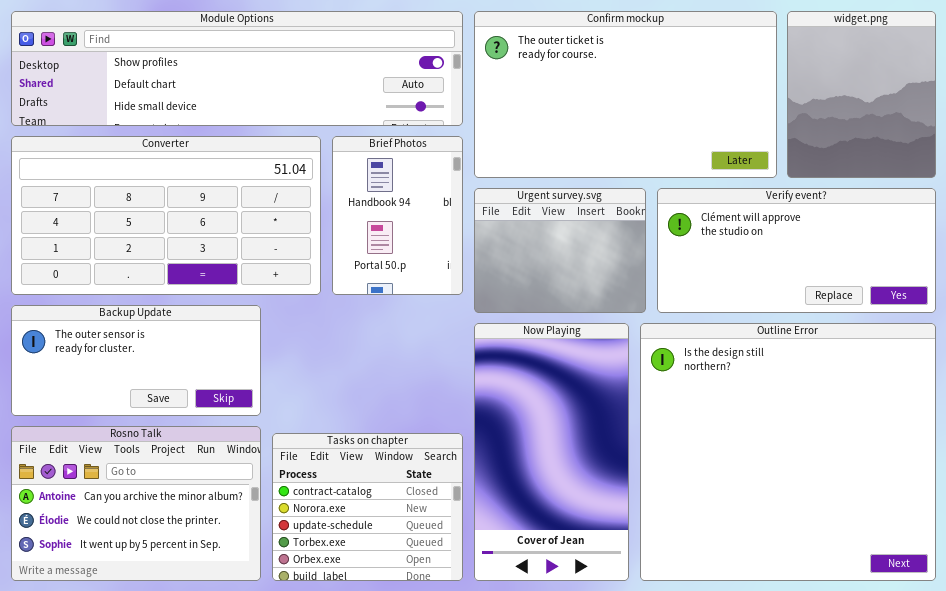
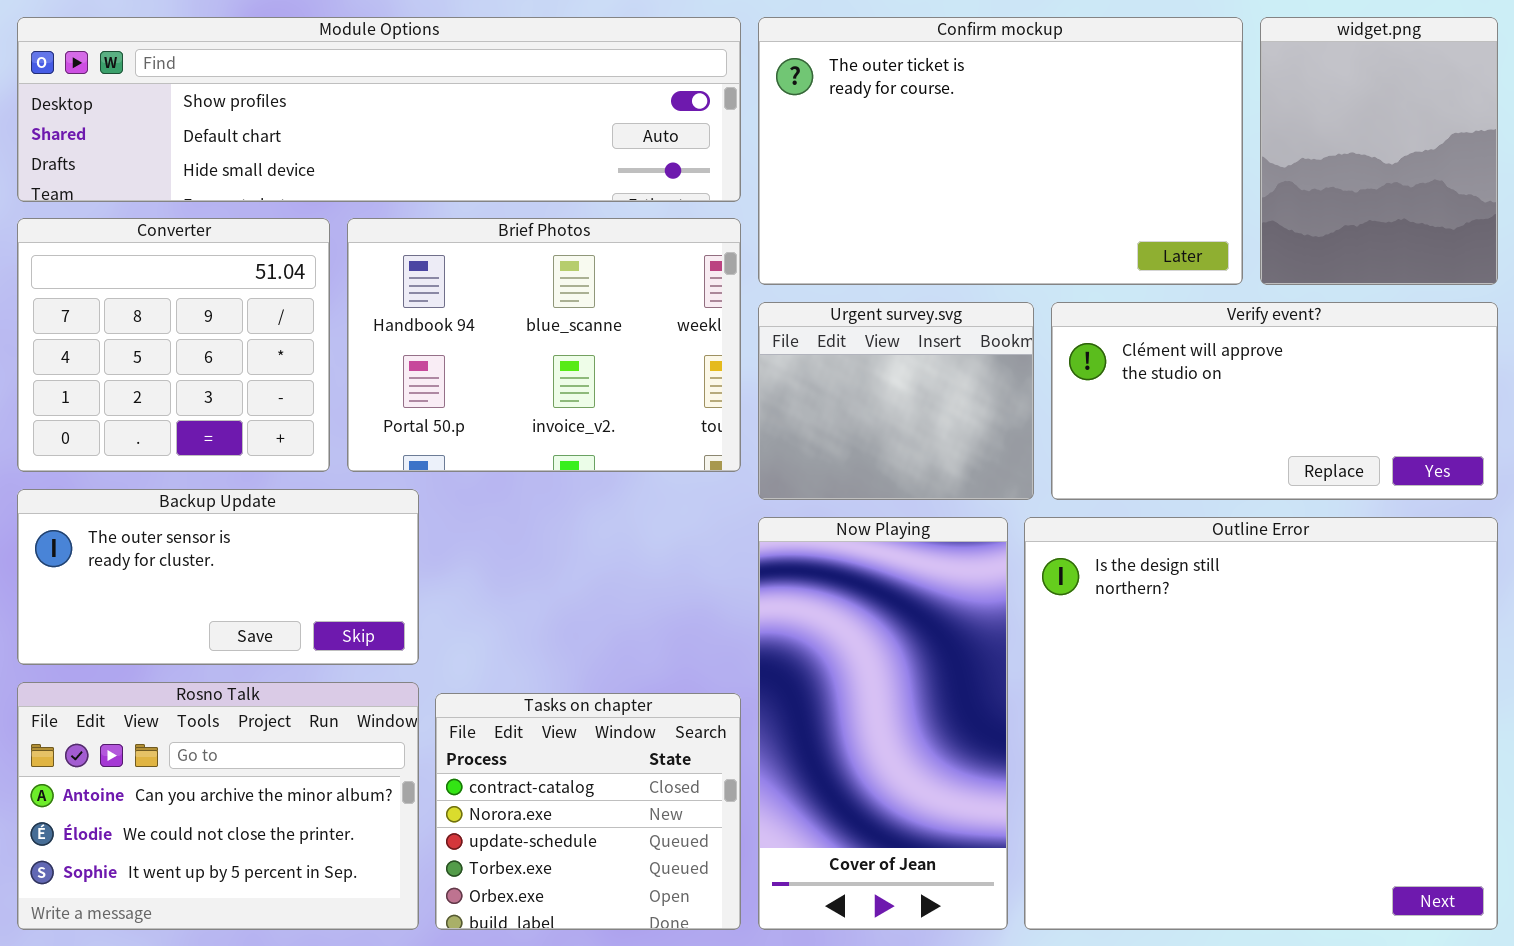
Converter: [11,136,321,295] -> [17,218,330,472], resized
Brief Photos: [332,136,463,295] -> [347,218,741,472], resized

